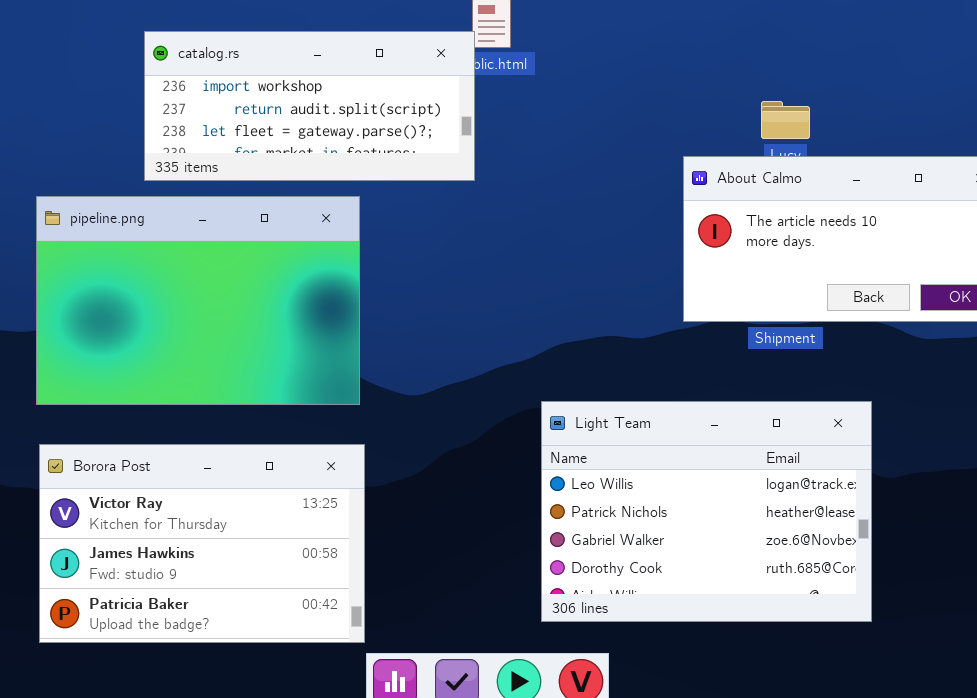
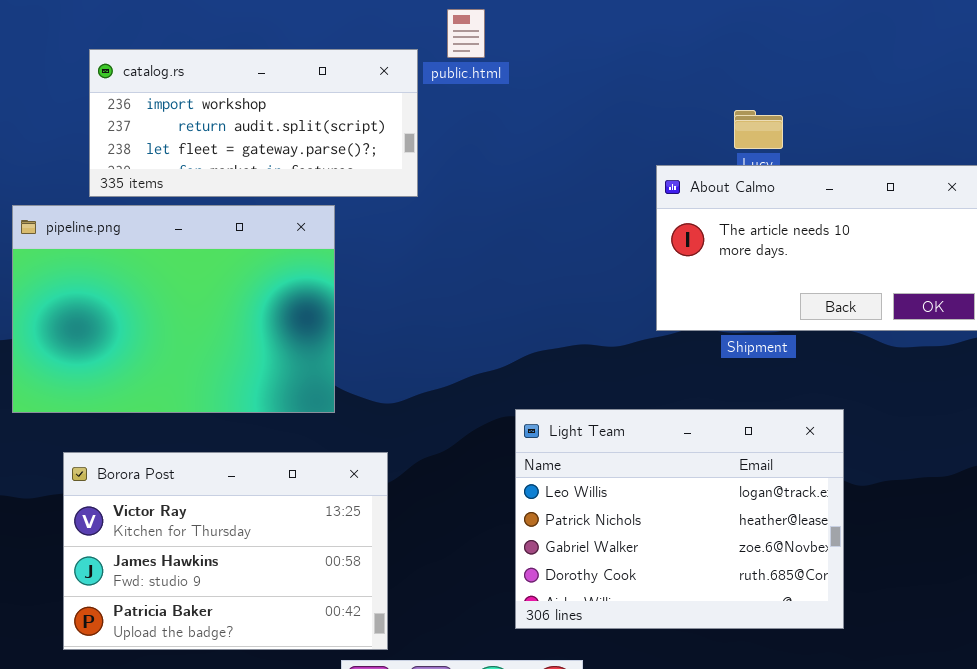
catalog.rs: [144,31,475,181] -> [89,49,418,197], moved
Borora Post: [39,444,365,643] -> [63,452,388,650], moved

